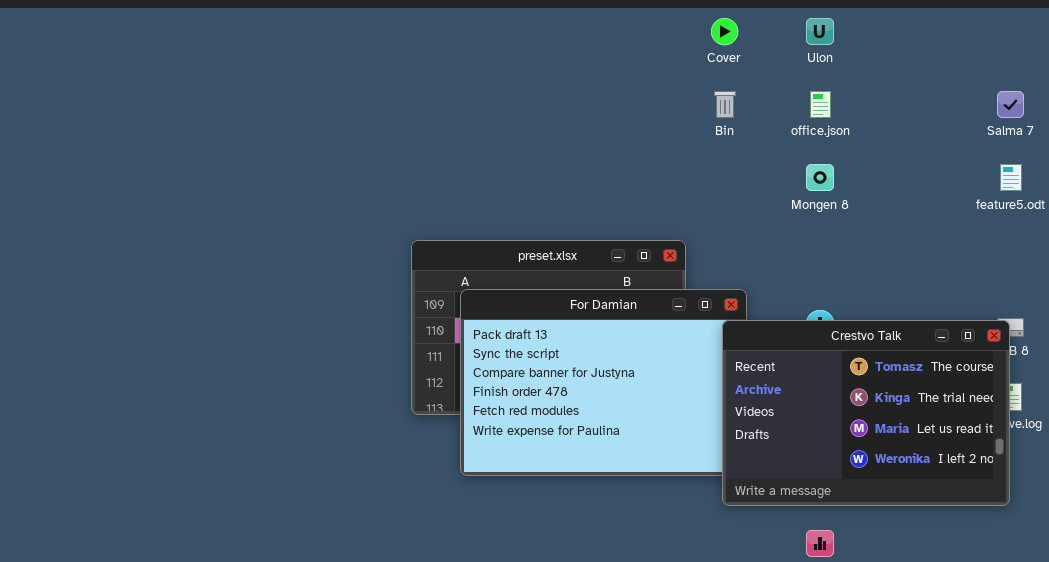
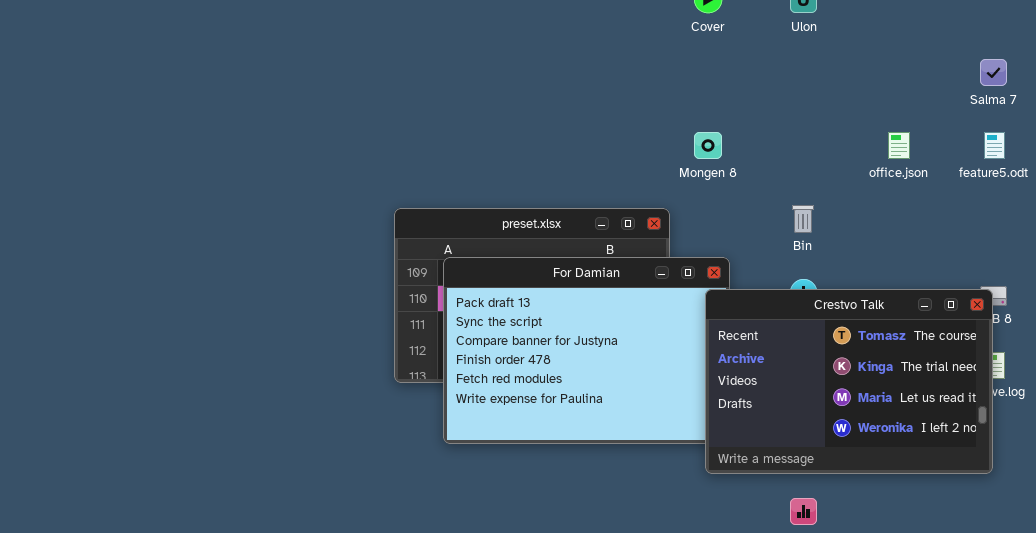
Bin: [714,91,736,118] -> [792,205,814,233], moved
office.json: [810,91,831,118] -> [888,132,910,159], moved
Mongen 8: [806,164,834,191] -> [694,132,722,159], moved

